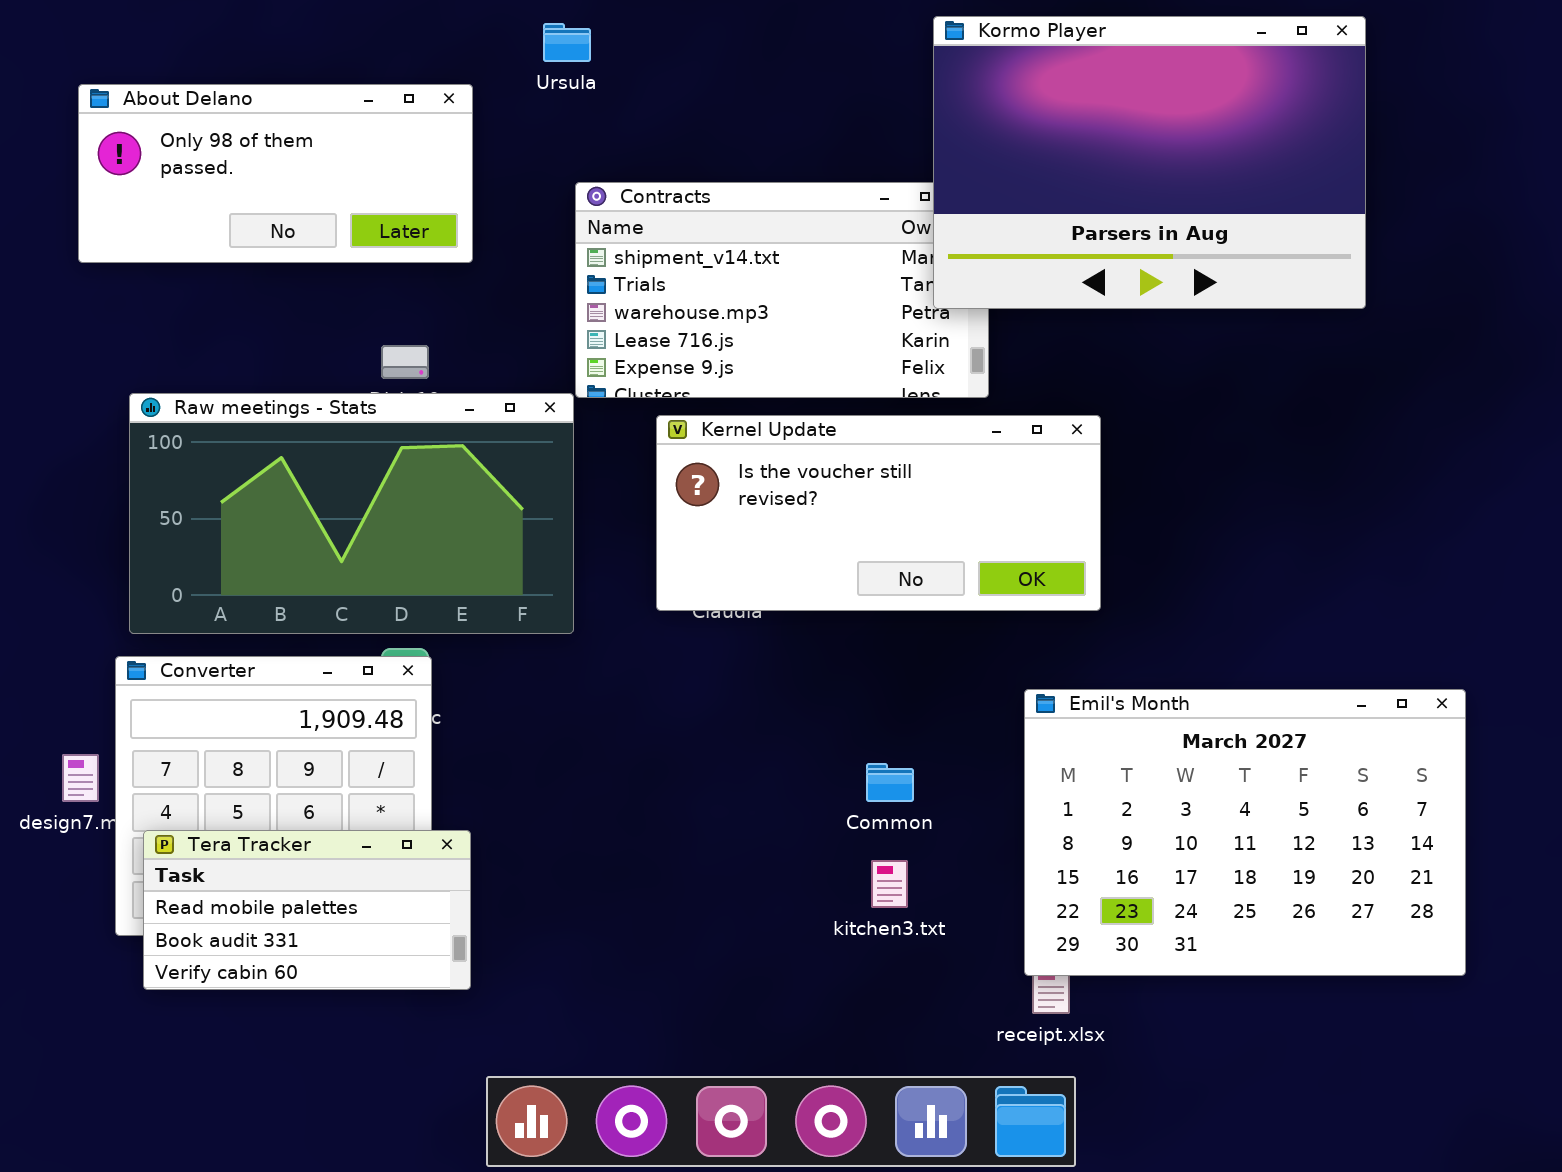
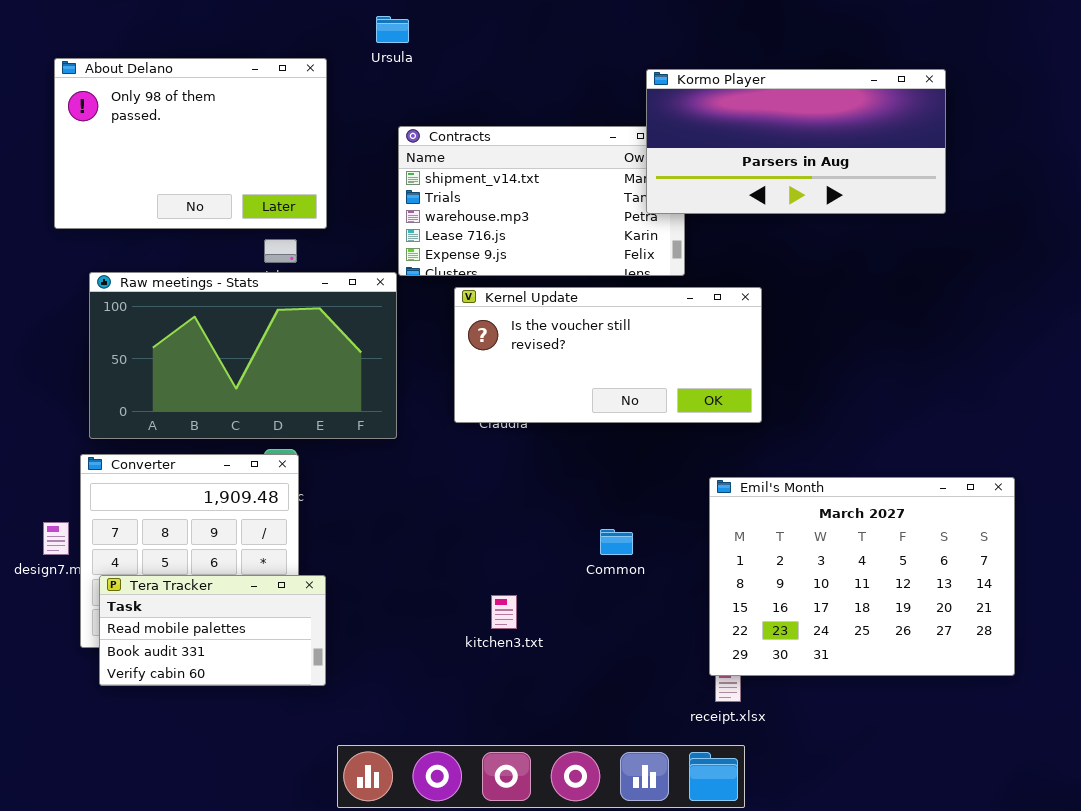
Kormo Player: [933,16,1366,309] -> [646,69,946,214], resized
About Delano: [78,84,473,263] -> [54,58,327,229], resized
kitchen3.txt: [871,860,908,908] -> [491,595,517,629], moved

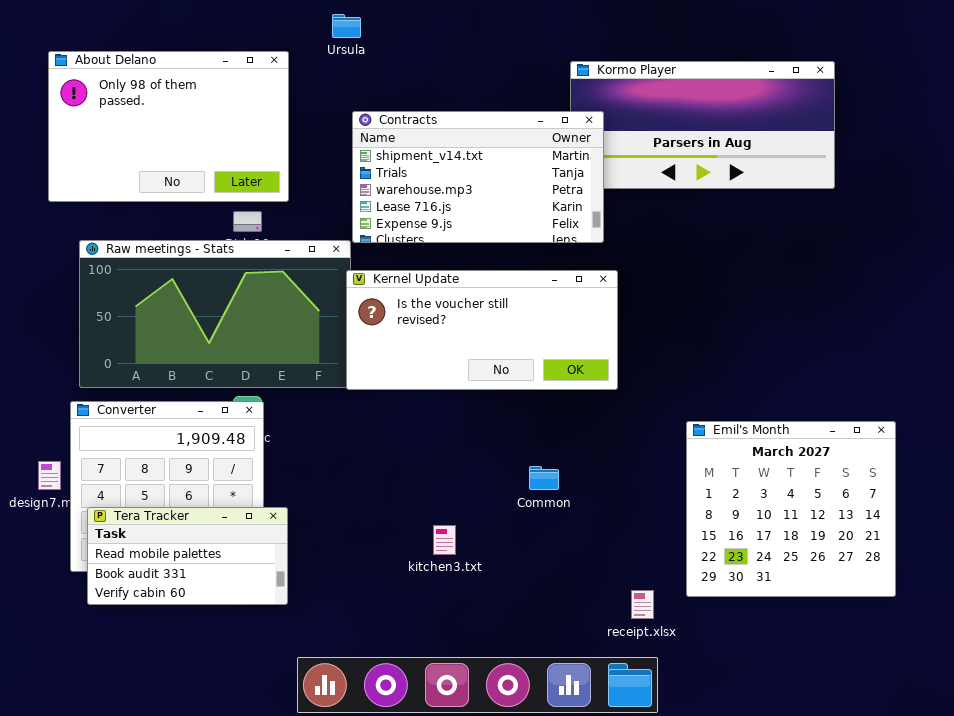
Contracts: [398,126,685,276] -> [352,111,604,243], raised
Kernel Update: [454,287,762,423] -> [346,270,618,390], moved
Emil's Month: [709,477,1015,676] -> [686,421,896,597], resized

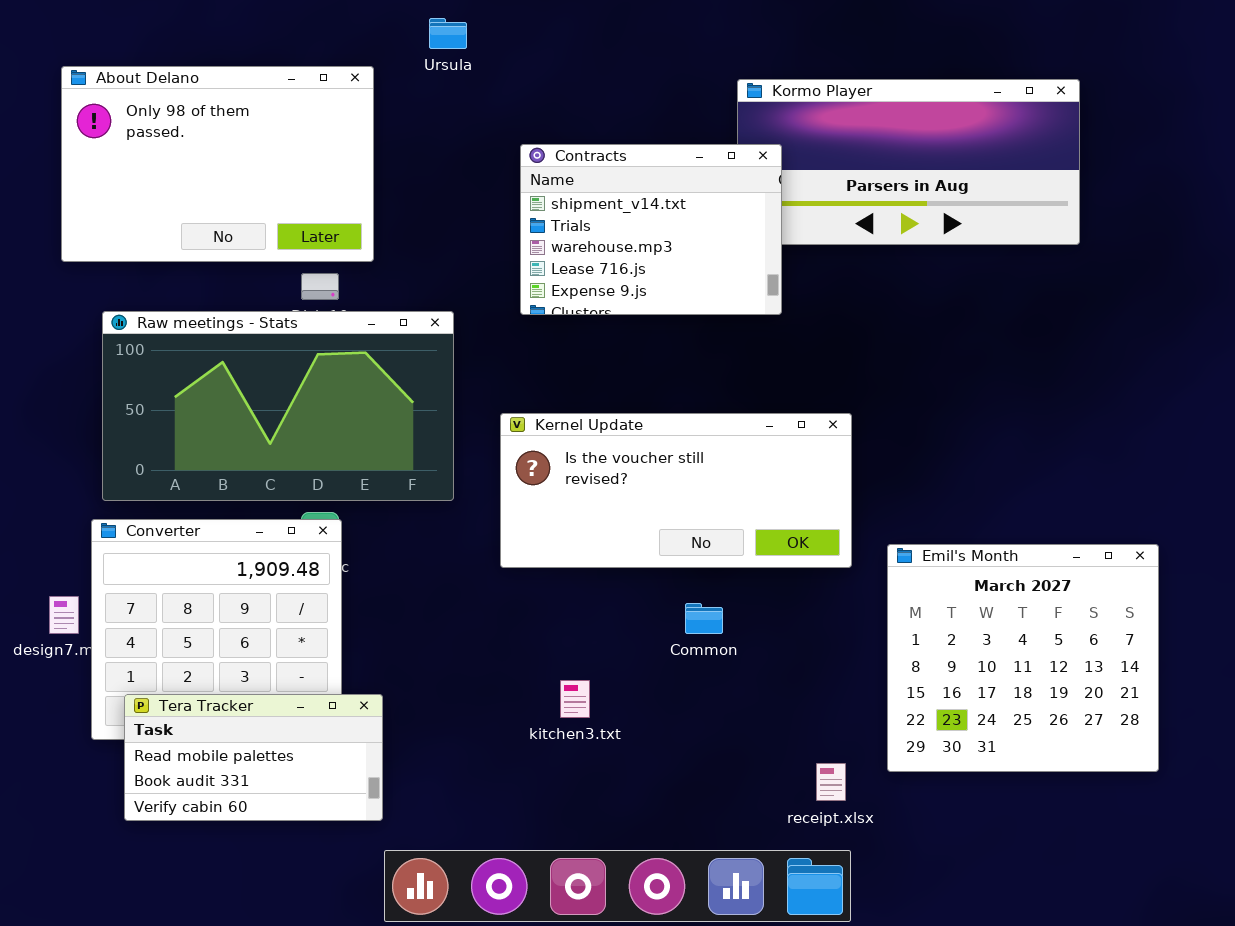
Contracts: [352,111,604,243] -> [520,144,782,315], resized
Kernel Update: [346,270,618,390] -> [500,413,852,568], moved
Tera Tracker: [87,507,288,605] -> [124,694,383,821], moved

